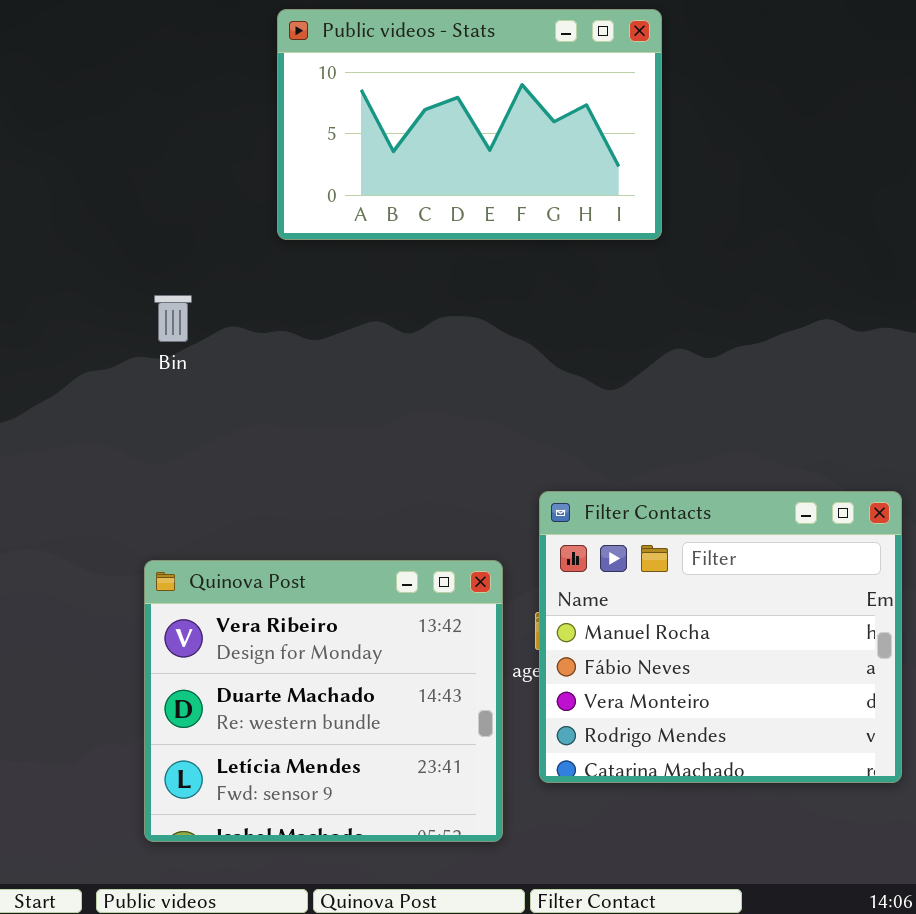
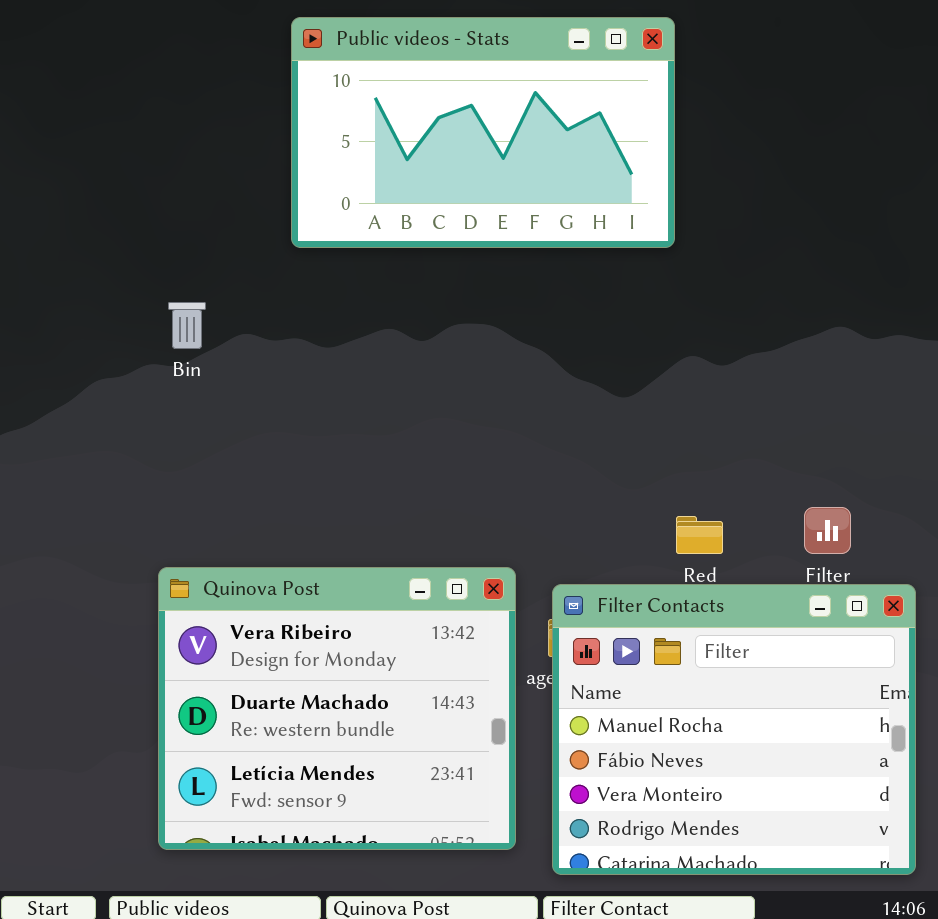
Filter Contacts: [539,491,902,783] -> [552,584,916,875], moved

